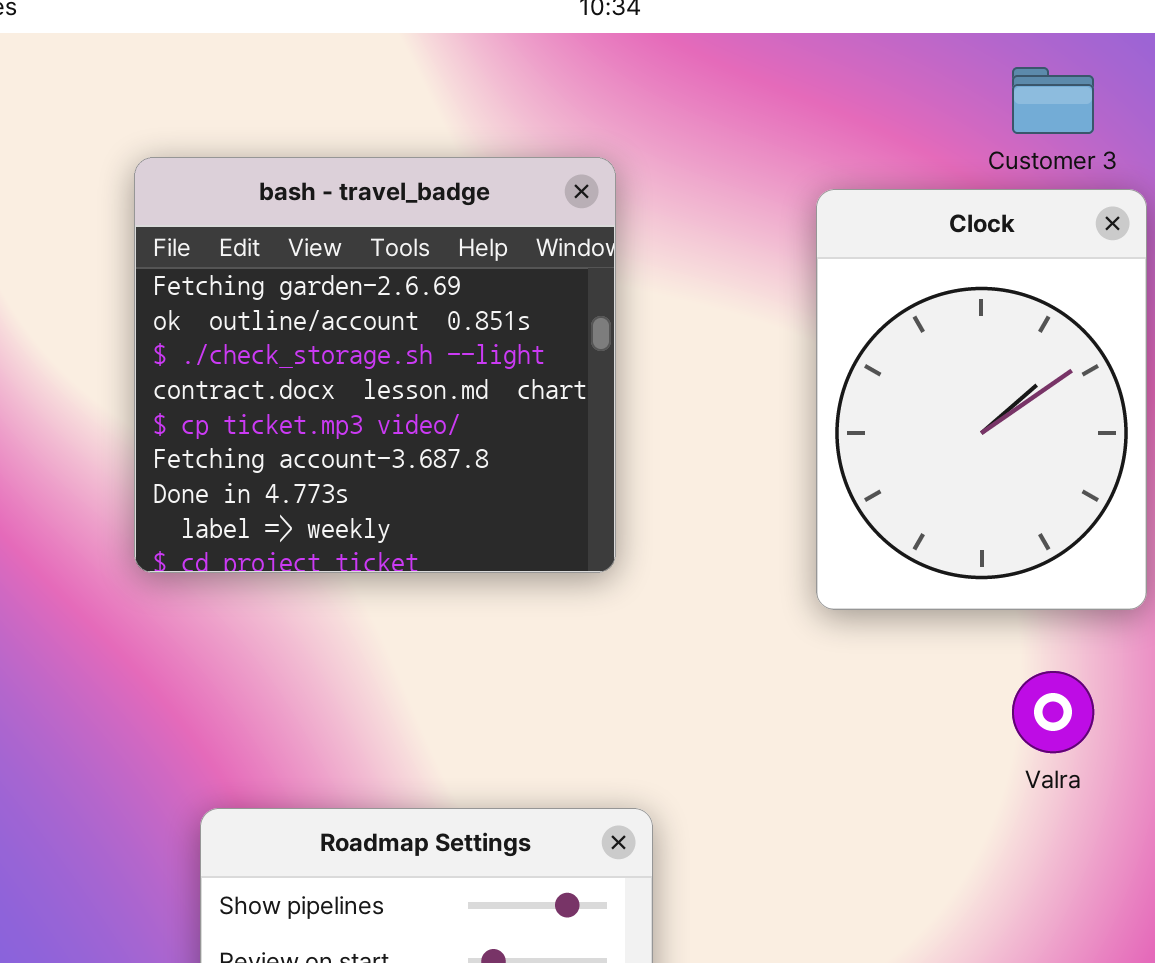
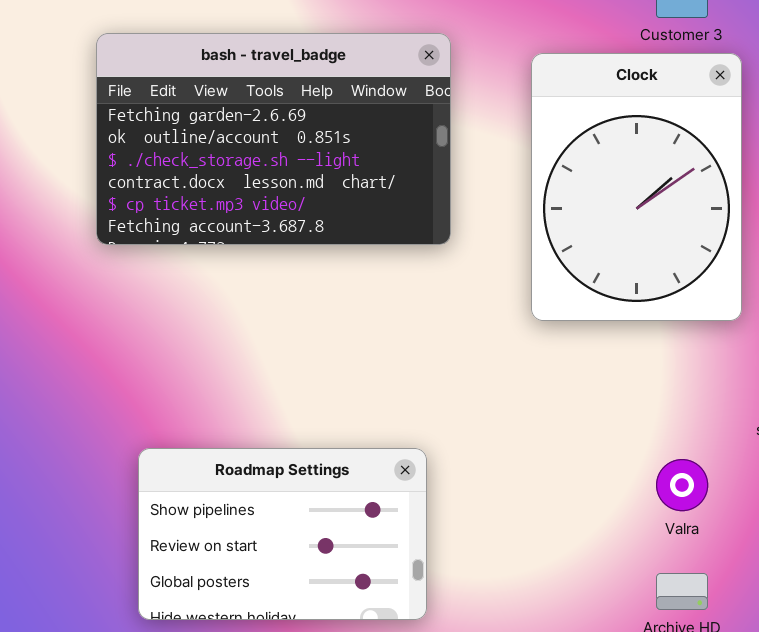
bash - travel_badge: [134,157,616,573] -> [96,33,451,245], resized
Valra: [1012,671,1094,753] -> [656,459,708,511], moved

